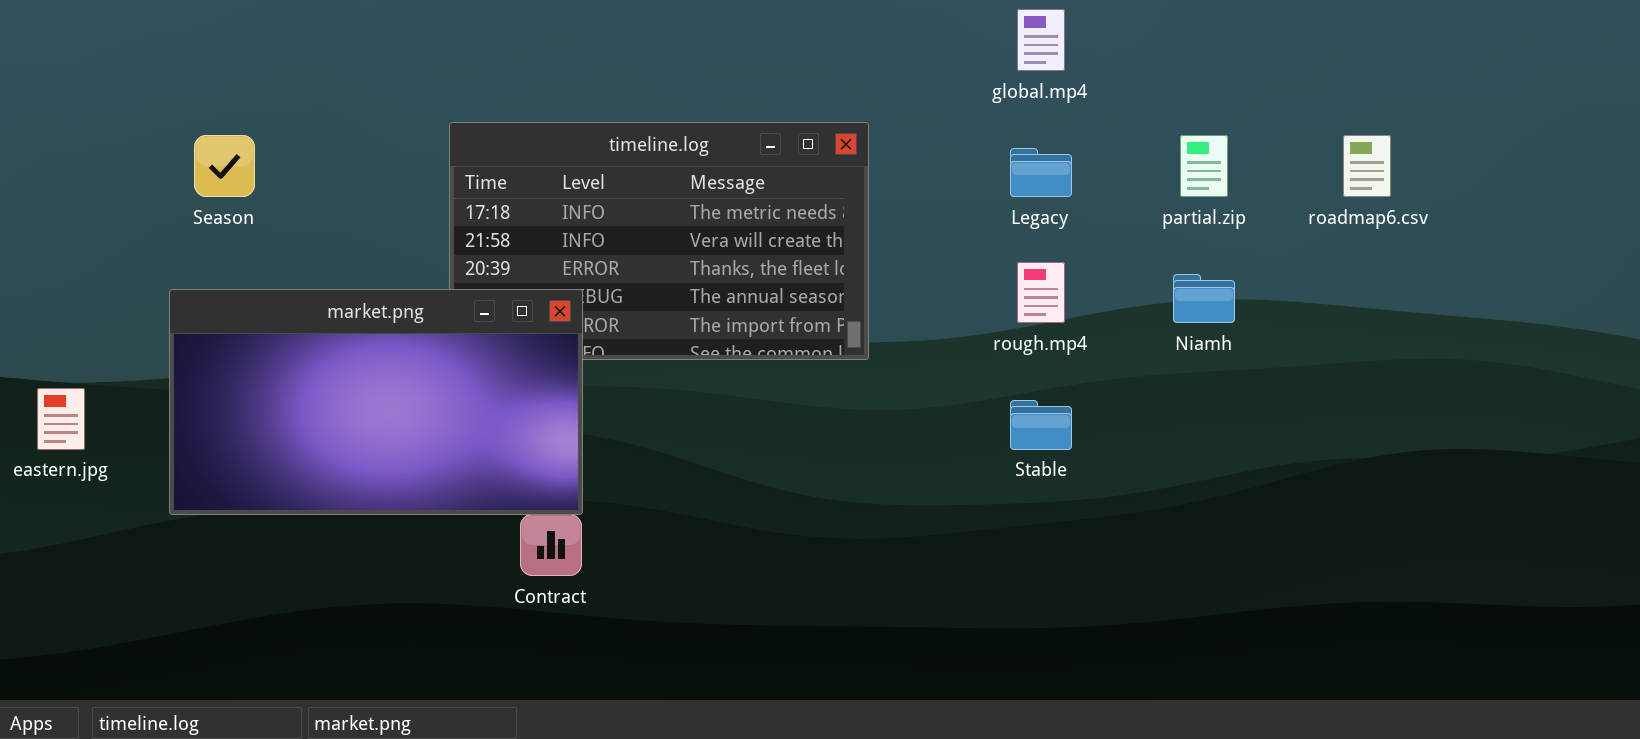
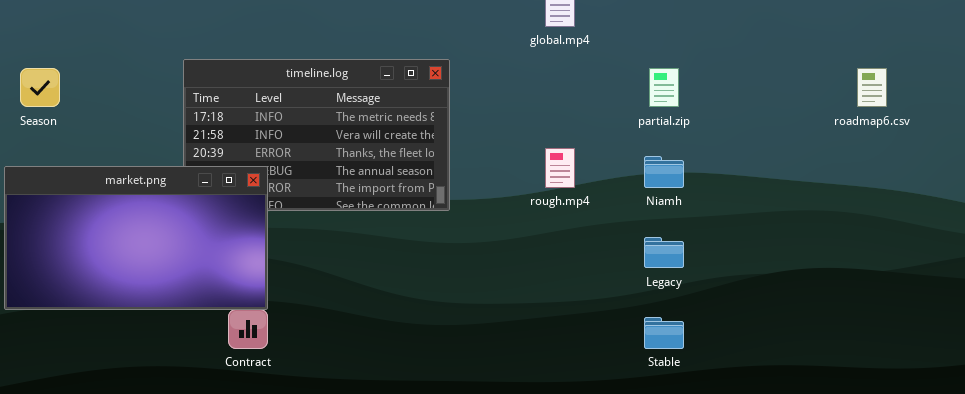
roadmap6.csv: [1343,135,1391,197] -> [857,68,887,107], moved
Legacy: [1010,148,1072,197] -> [644,237,684,268], moved
Stable: [1010,400,1072,450] -> [644,317,684,349], moved

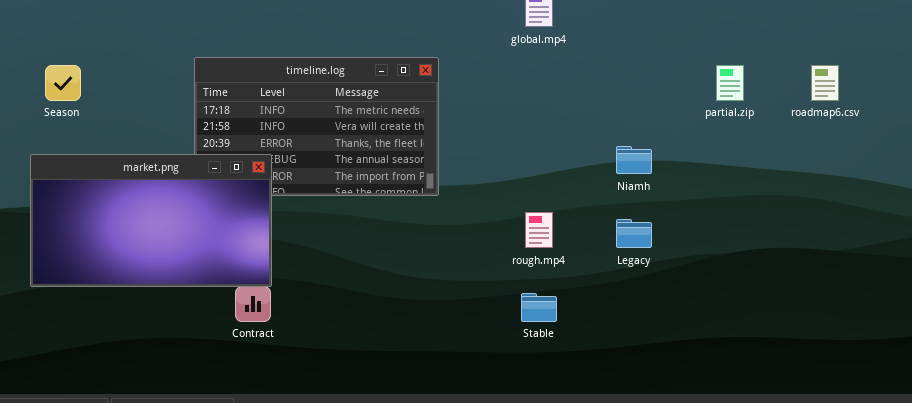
partial.zip: [649,68,679,107] -> [716,65,744,101], moved
rough.mp4: [545,148,575,188] -> [525,212,553,248], moved
Stable: [644,317,684,349] -> [521,293,557,322], moved

